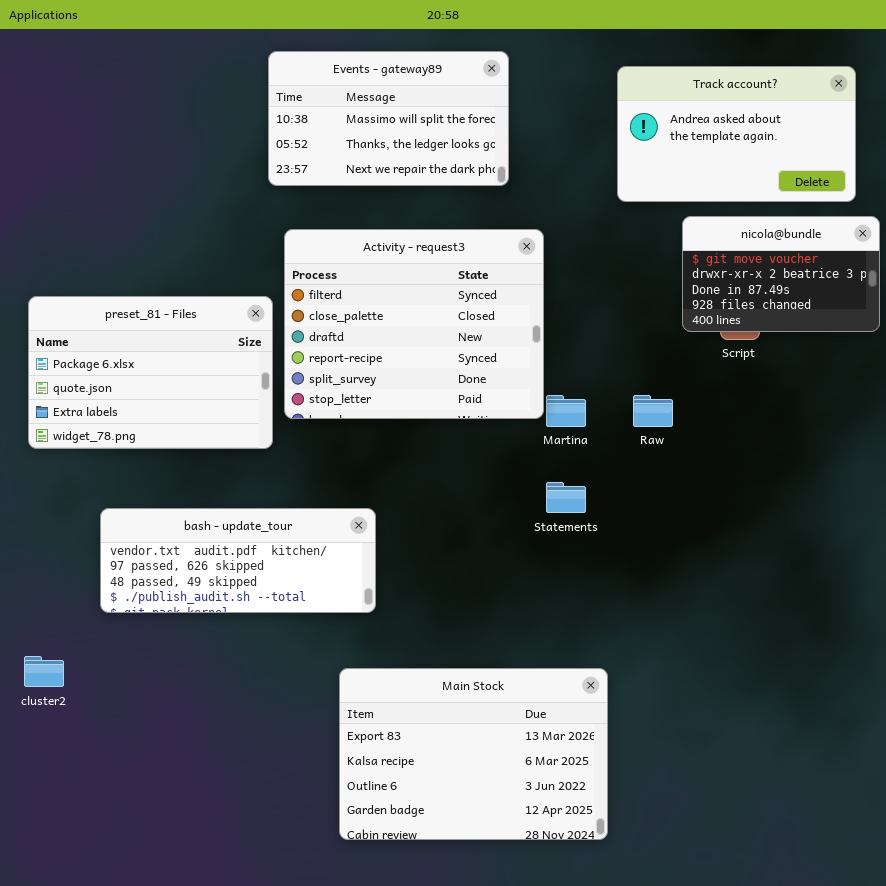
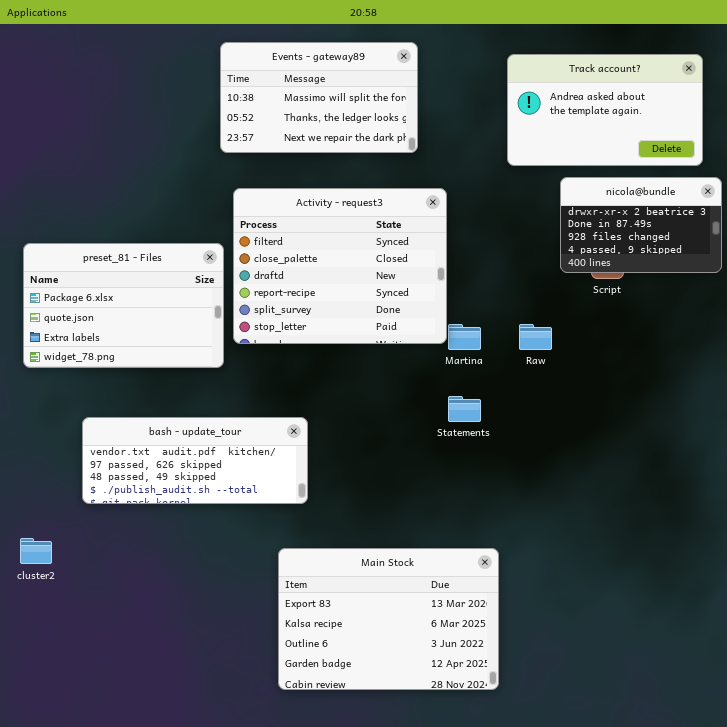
nicola@bundle: [682,216,880,332] -> [560,177,722,273], scrolled down 1 row

